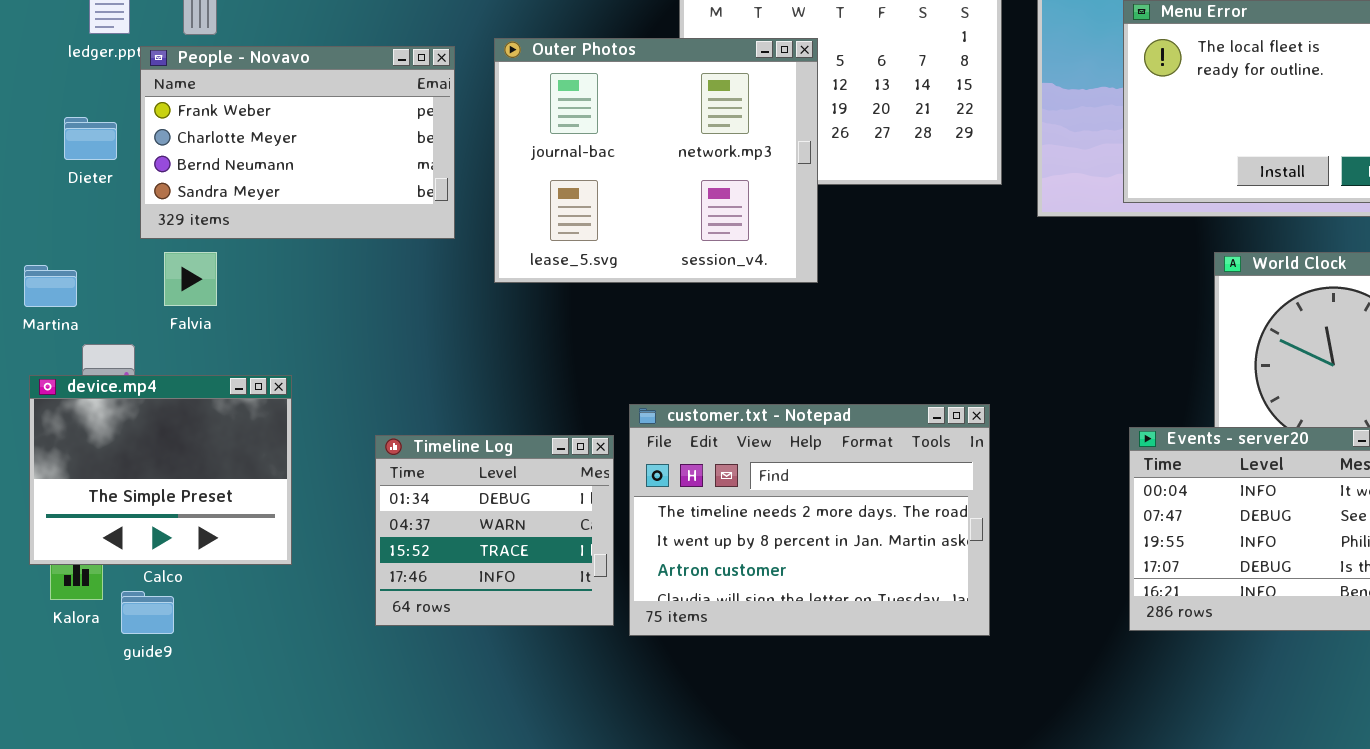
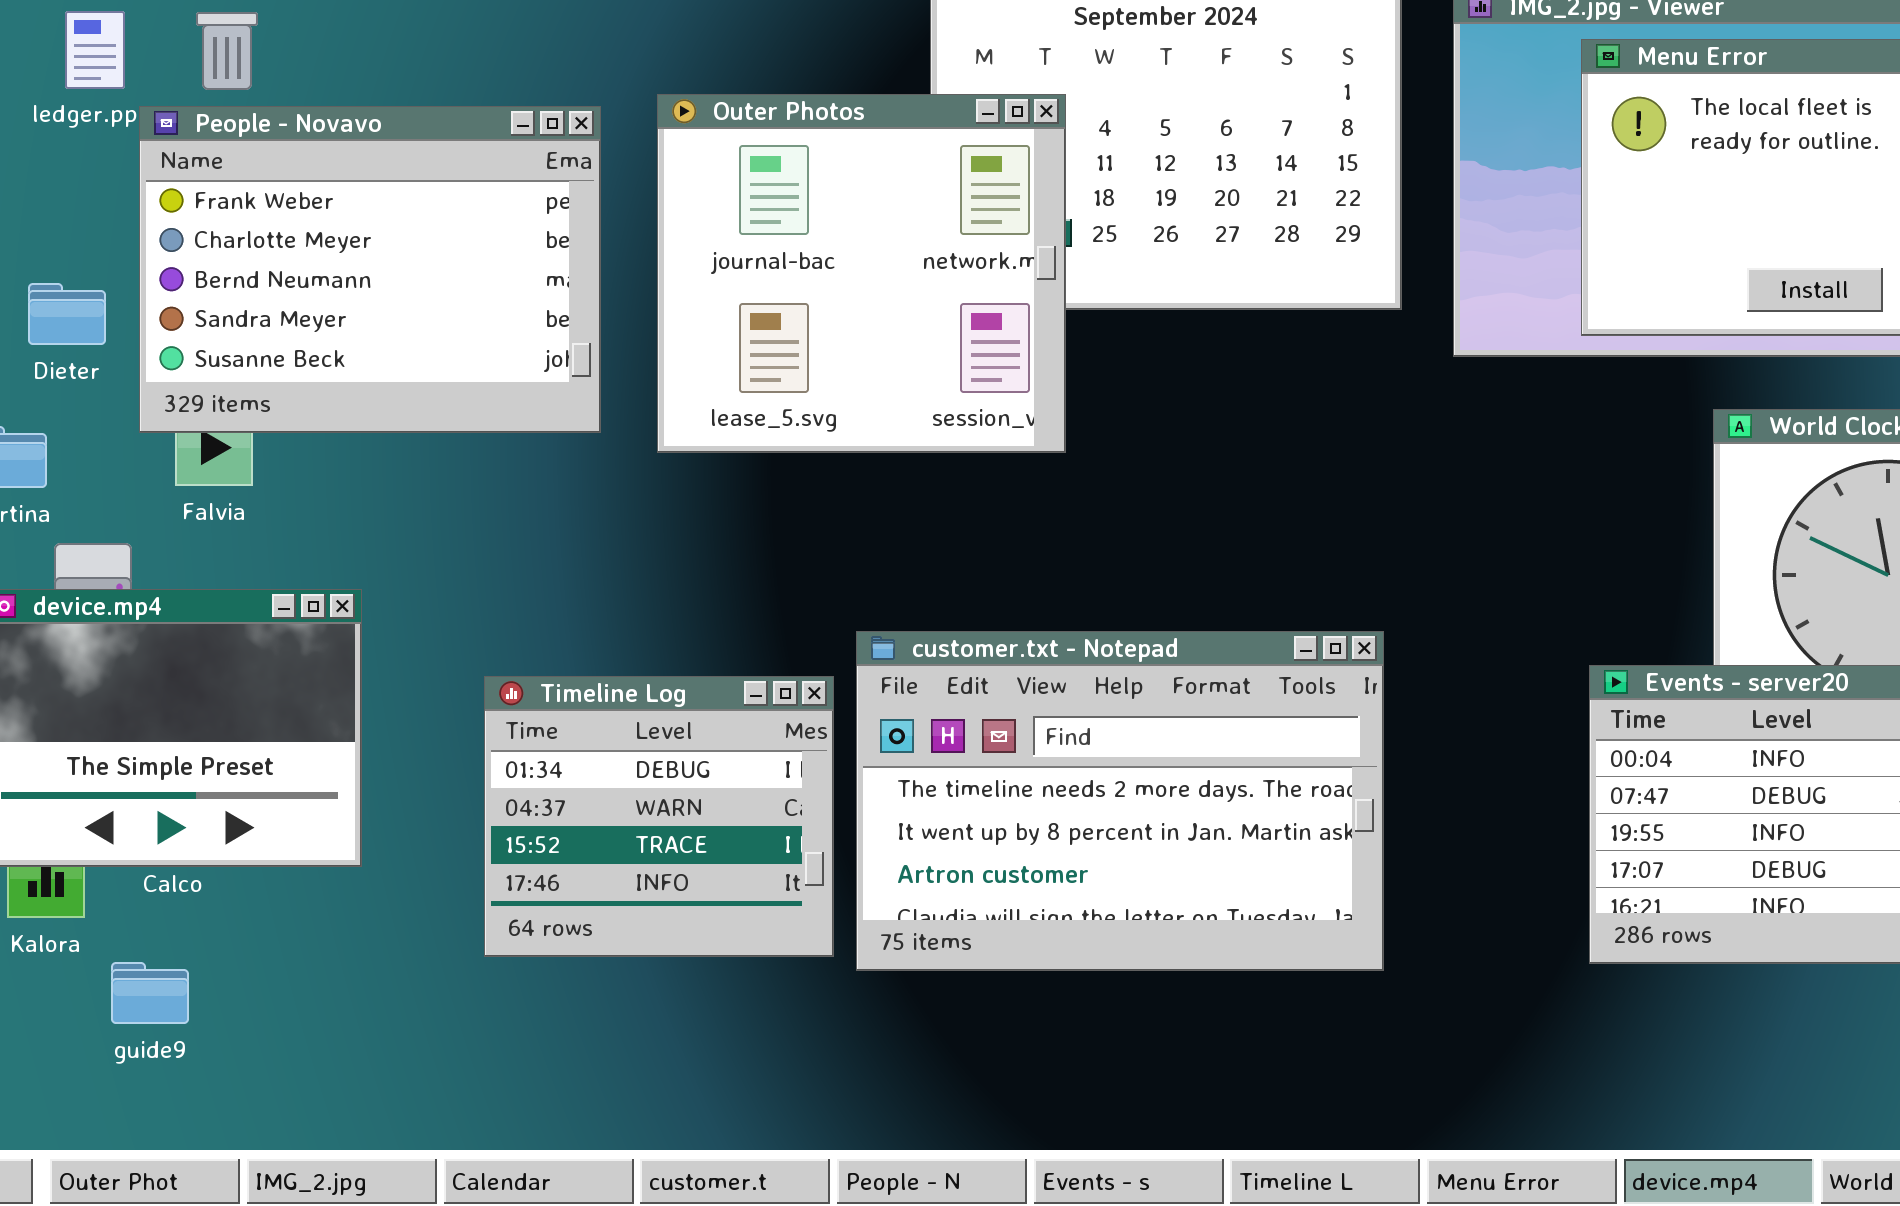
Outer Photos: [494,38,818,283] -> [657,94,1066,453], resized
People - Novavo: [140,46,455,239] -> [139,106,601,433], resized
Dieter: [64,117,117,160] -> [28,283,106,345], moved
guide9: [121,591,174,634] -> [111,962,189,1024], moved

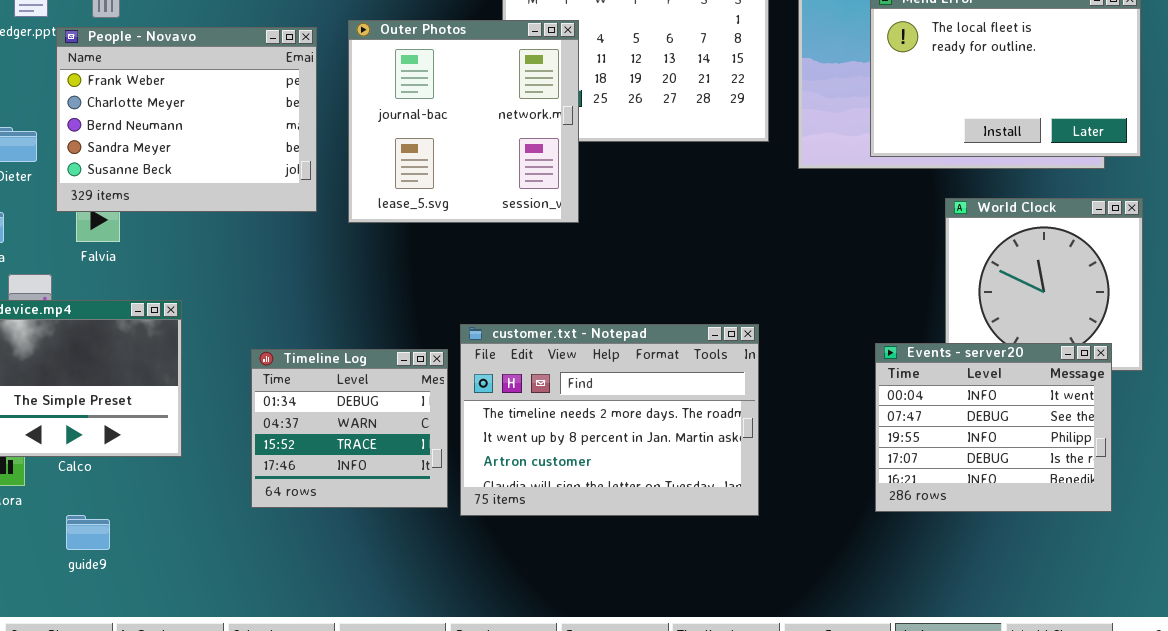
guide9: [111,962,189,1024] -> [66,515,110,550], moved

